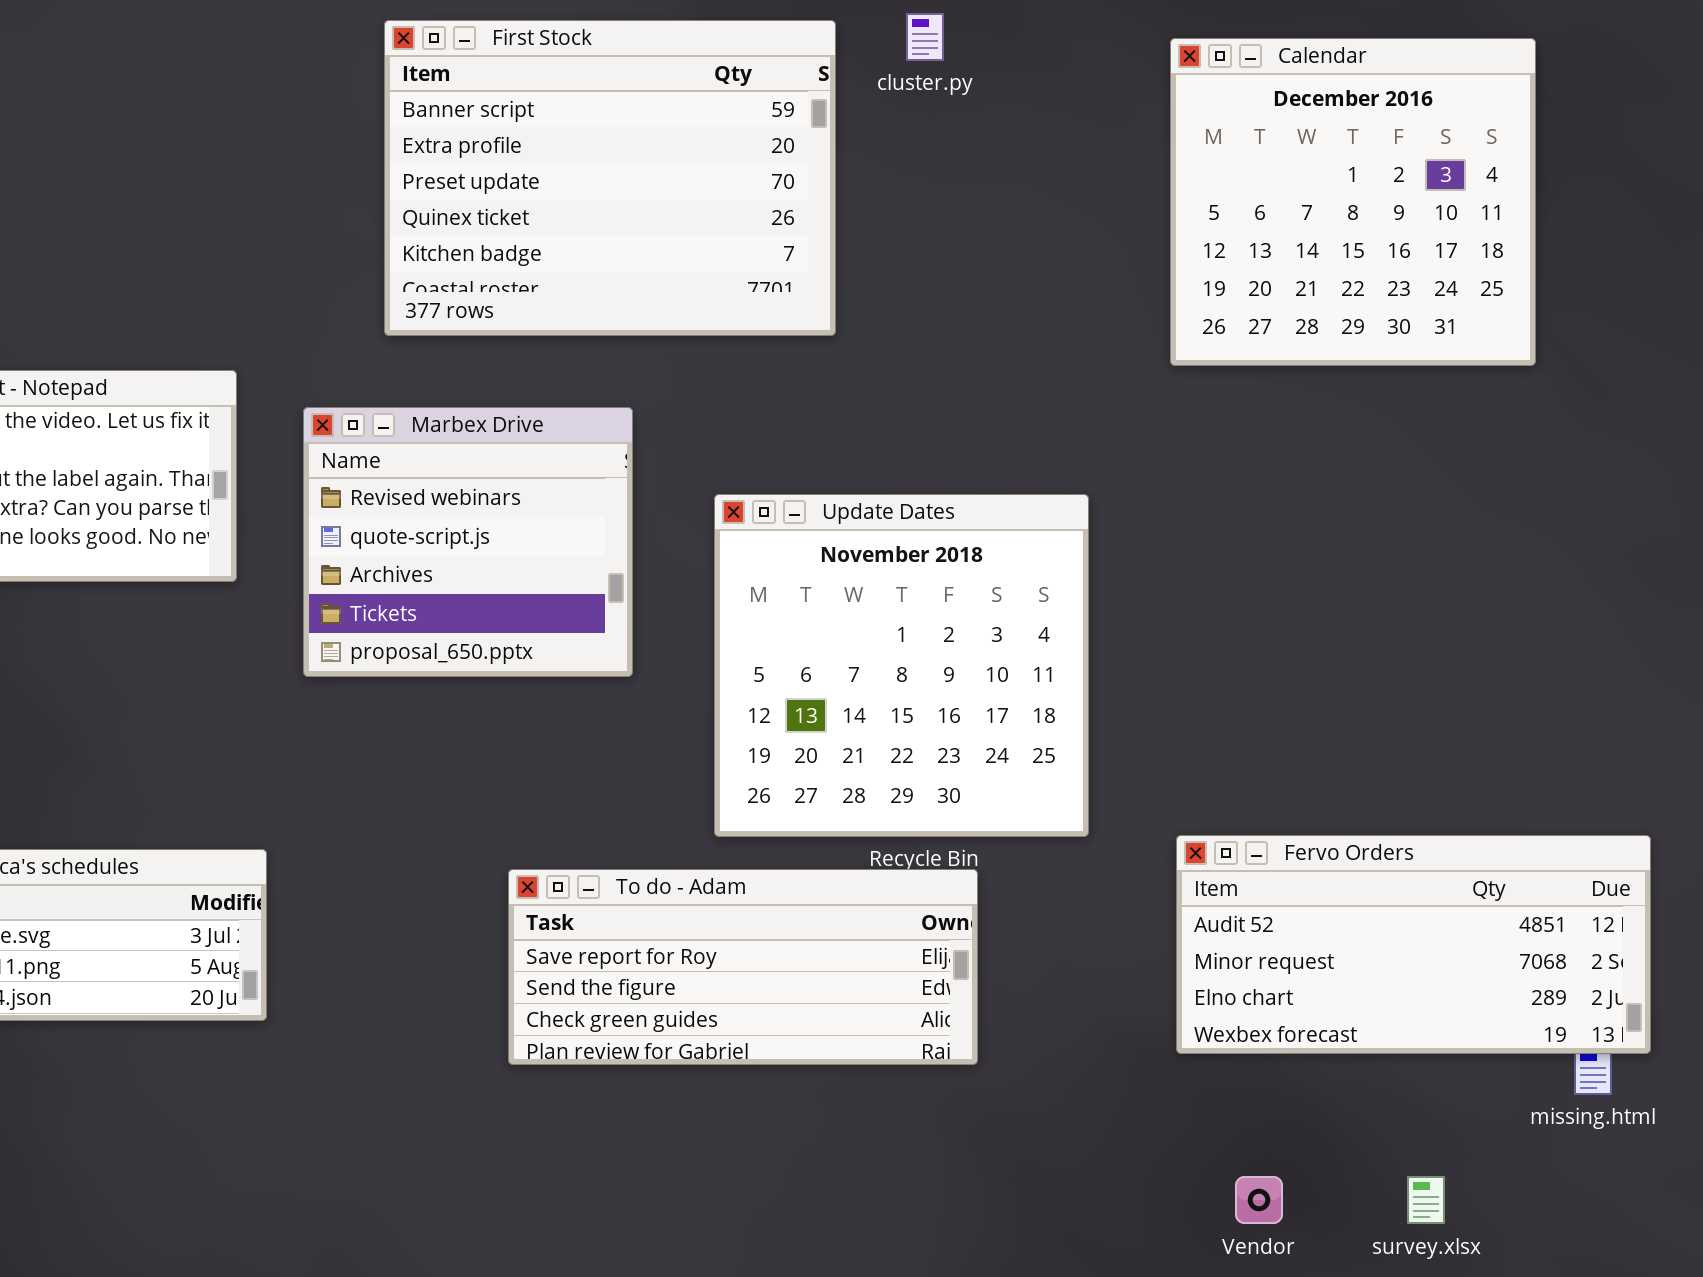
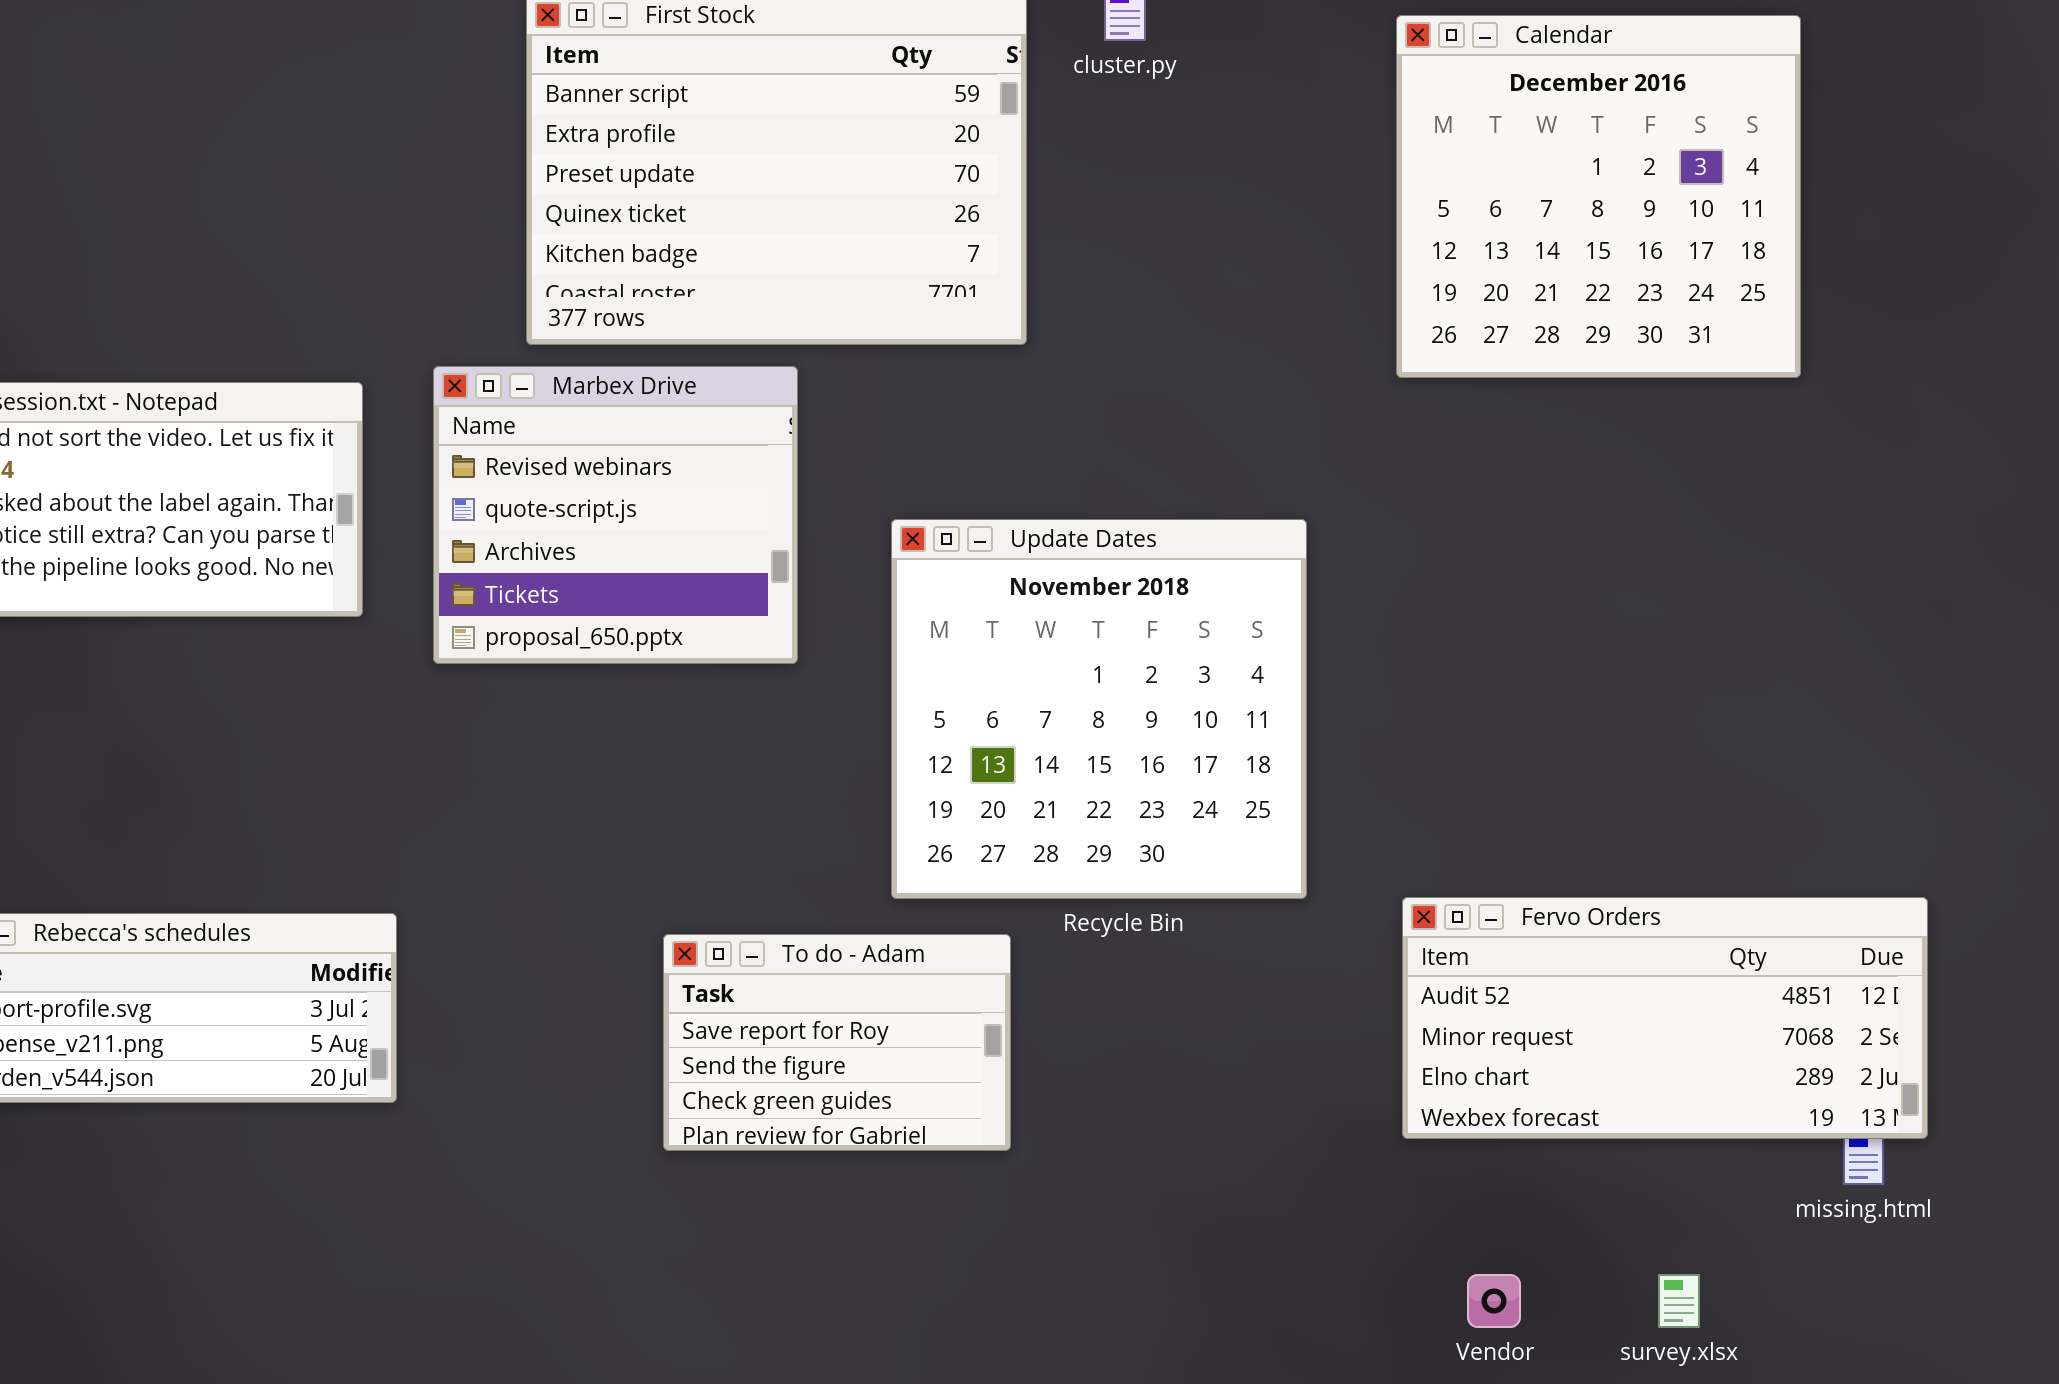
Marbex Drive: [303,407,633,677] -> [433,366,798,664], moved
To do - Adam: [508,869,978,1065] -> [663,934,1011,1151], resized

